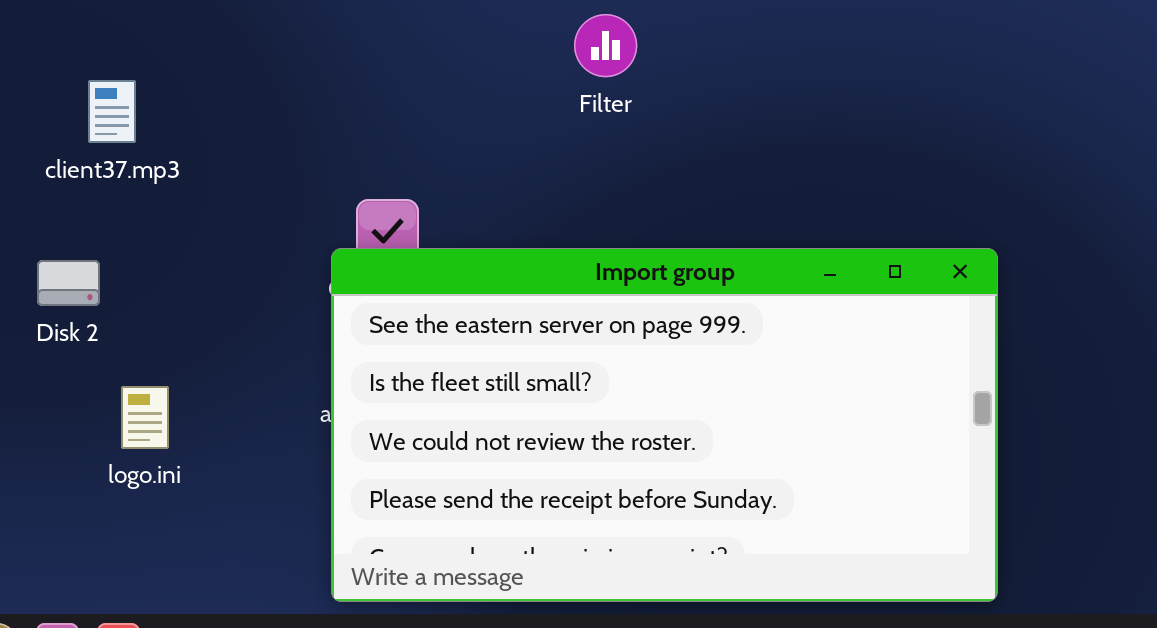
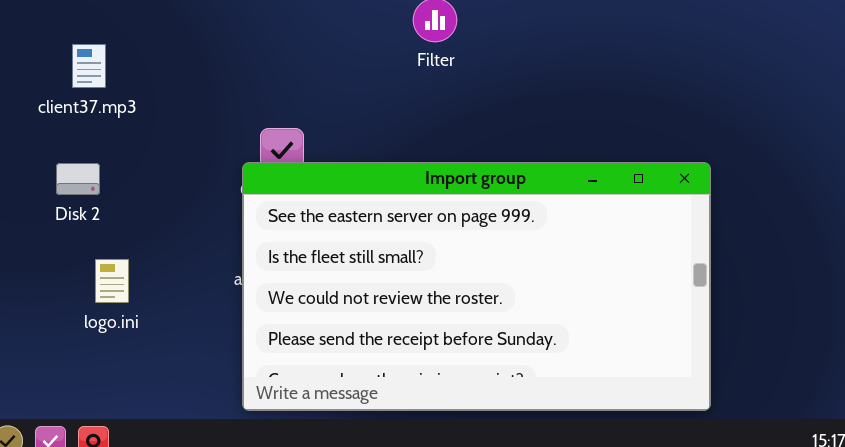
Disk 2: [37,260,100,306] -> [56,163,100,195], moved

